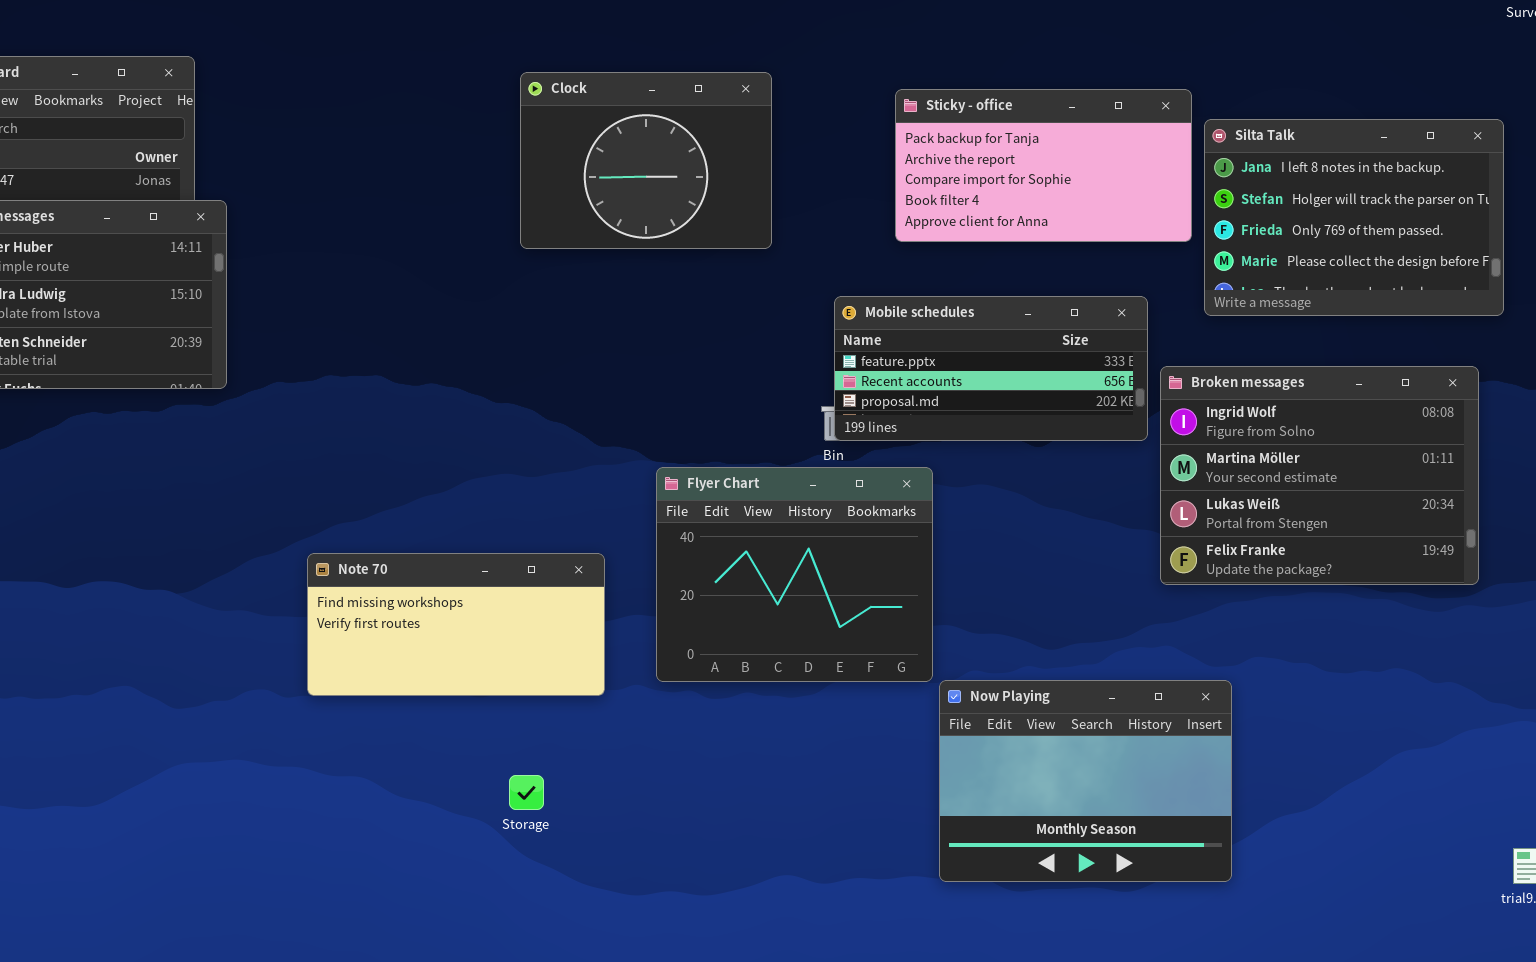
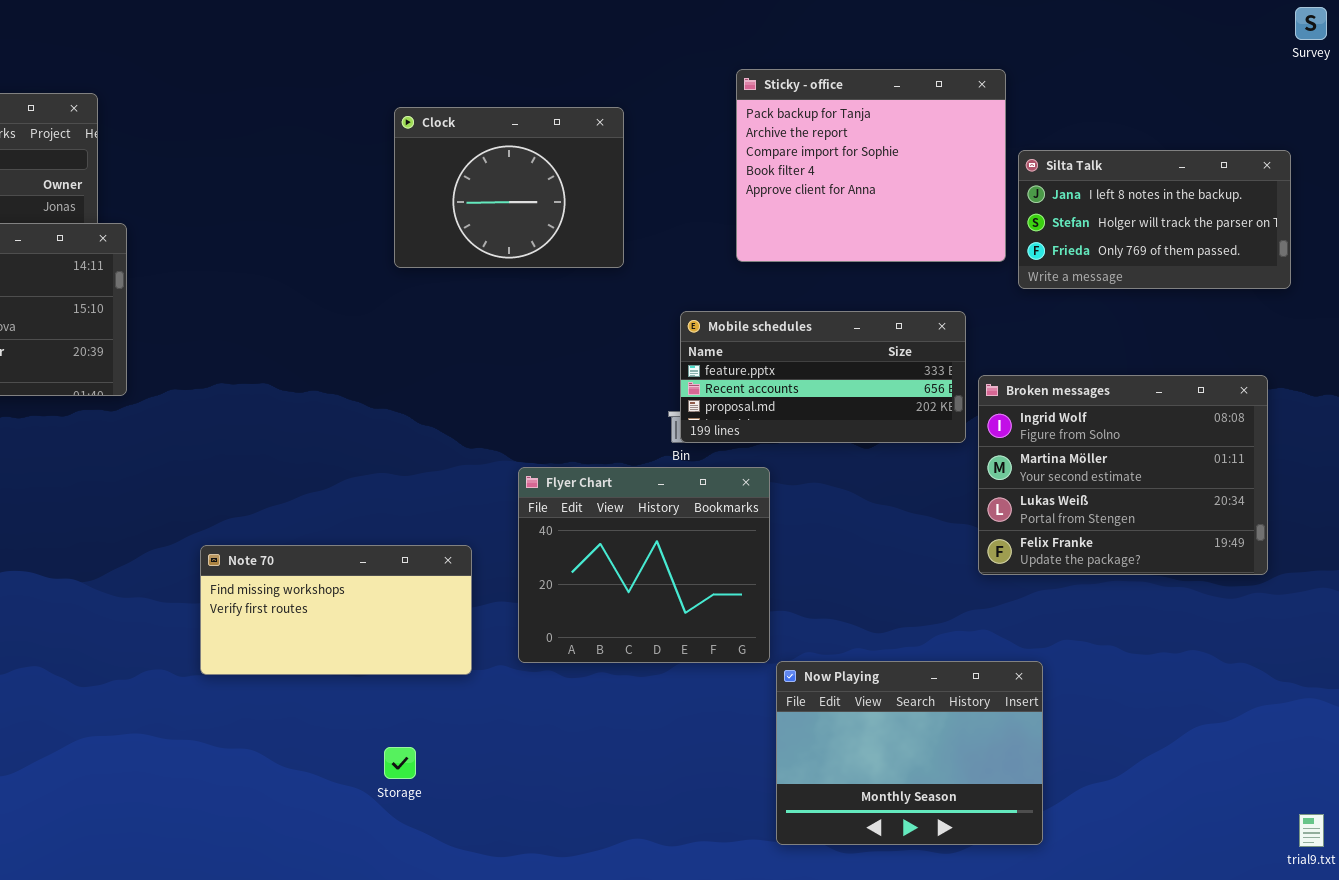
Sticky - office: [895,89,1192,242] -> [736,69,1006,262], resized
Silta Talk: [1204,119,1504,316] -> [1018,150,1291,289], resized

